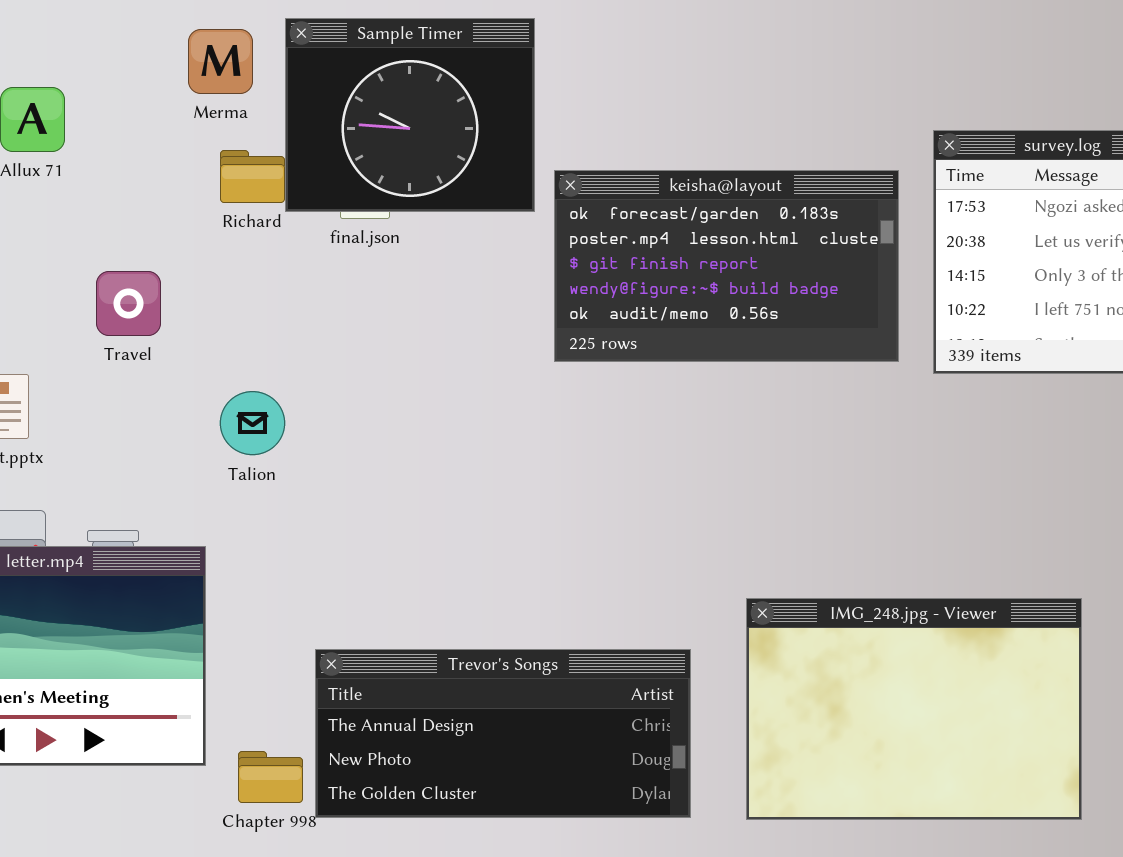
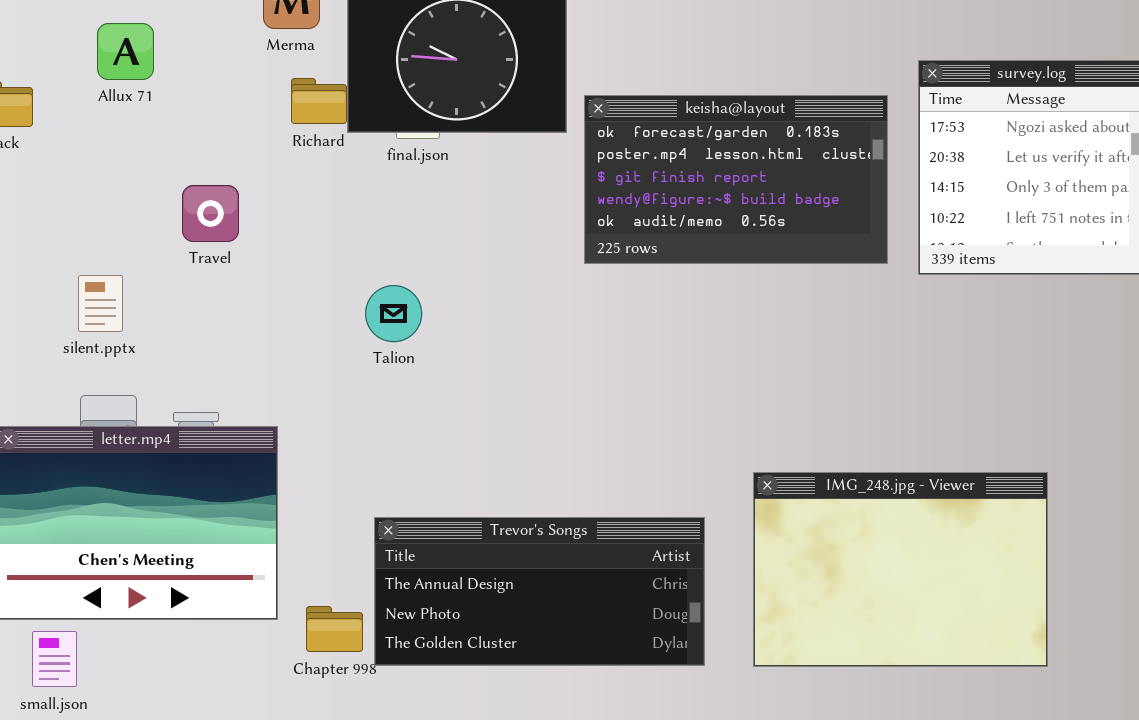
Talion: [220,391,285,455] -> [365,285,422,342], moved

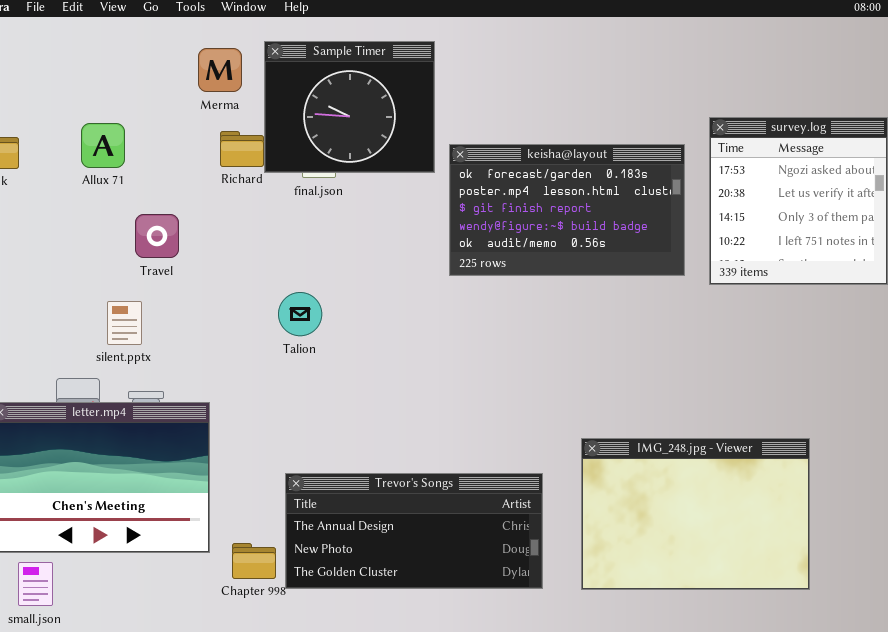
Allux 71: [97,23,154,80] -> [81,123,125,168], moved
silent.pptx: [78,275,123,332] -> [107,301,142,345], moved

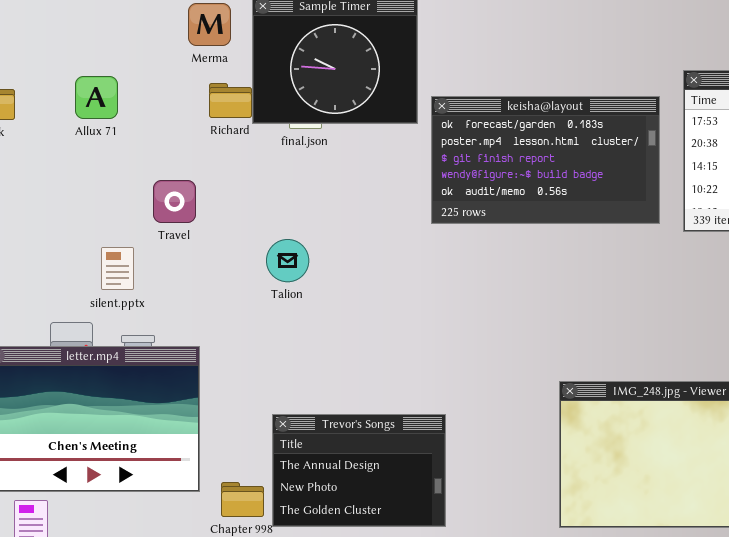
Travel: [135,214,179,258] -> [153,180,196,223], moved
Trevor's Songs: [285,473,543,589] -> [272,414,446,527], resized

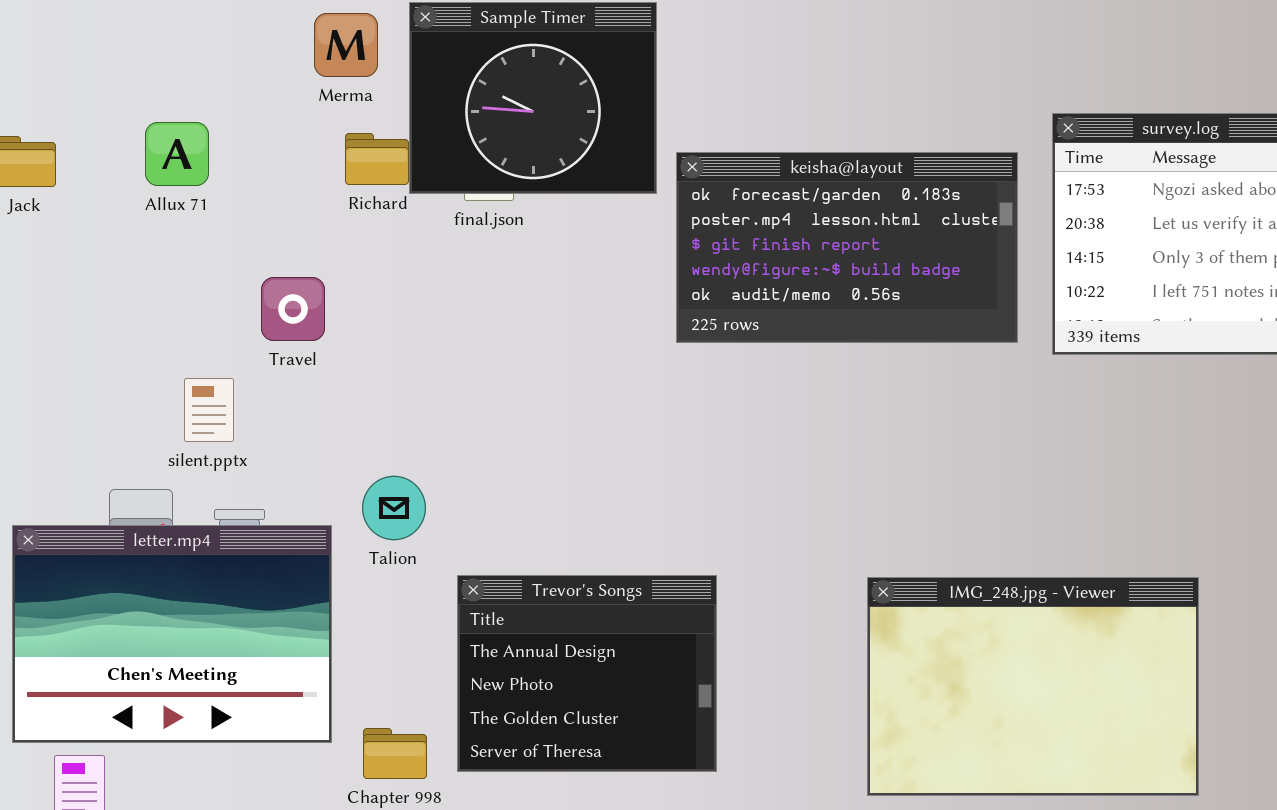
Talion: [266,239,309,282] -> [362,476,426,540], moved
Trevor's Songs: [272,414,446,527] -> [457,575,717,772], moved, resized

